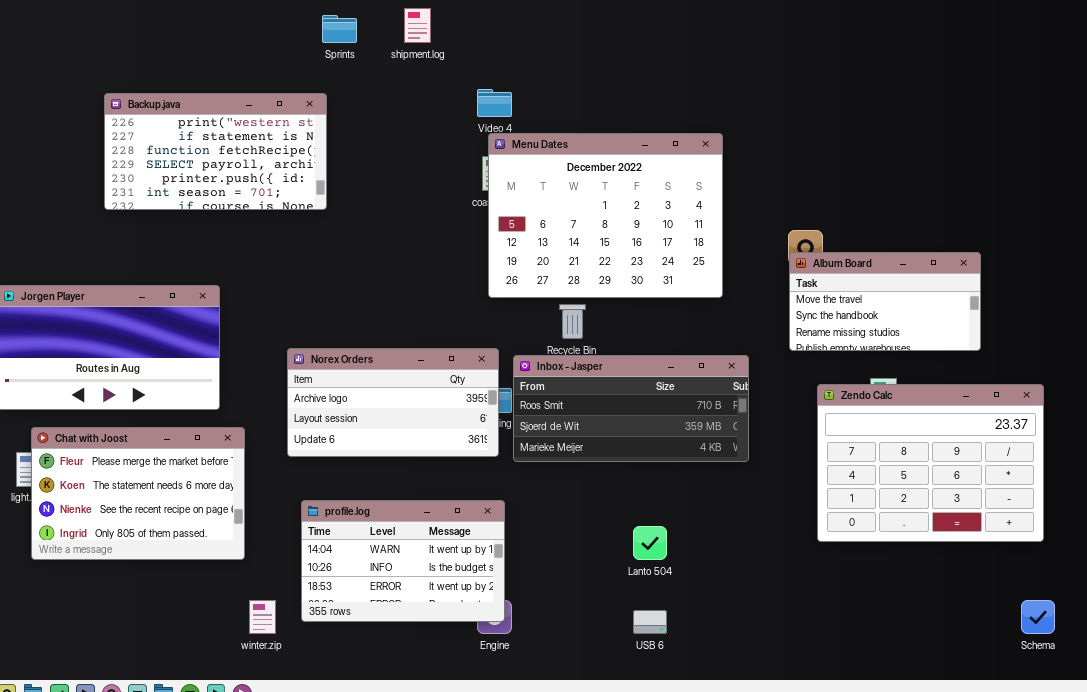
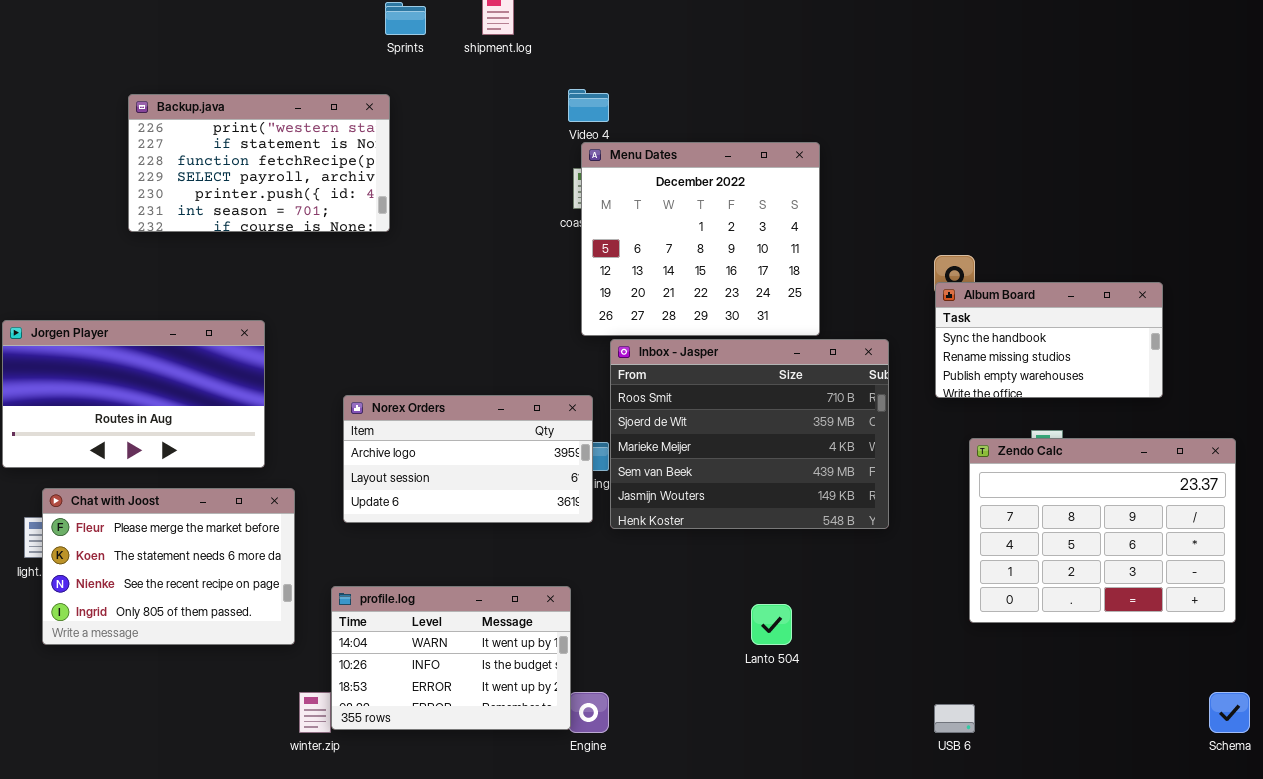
Menu Dates: [488,133,723,298] -> [581,142,820,336], resized
Album Board: [789,252,981,351] -> [935,282,1163,398], scrolled down 1 row
Inbox - Jasper: [513,355,749,462] -> [610,339,889,529], resized
profile.log: [301,500,505,622] -> [331,586,571,730], moved
USB 6: [633,610,667,634] -> [934,704,975,733], moved

